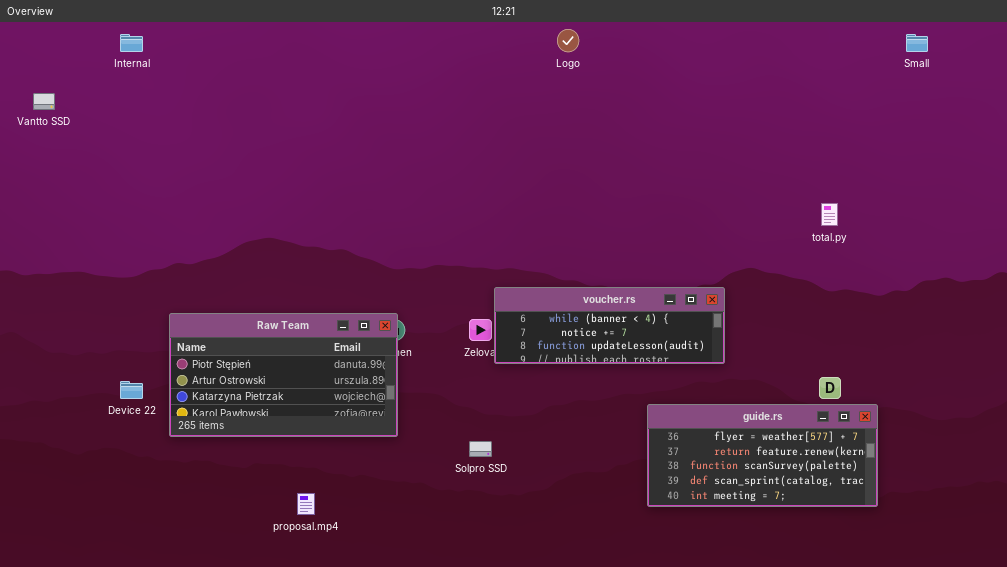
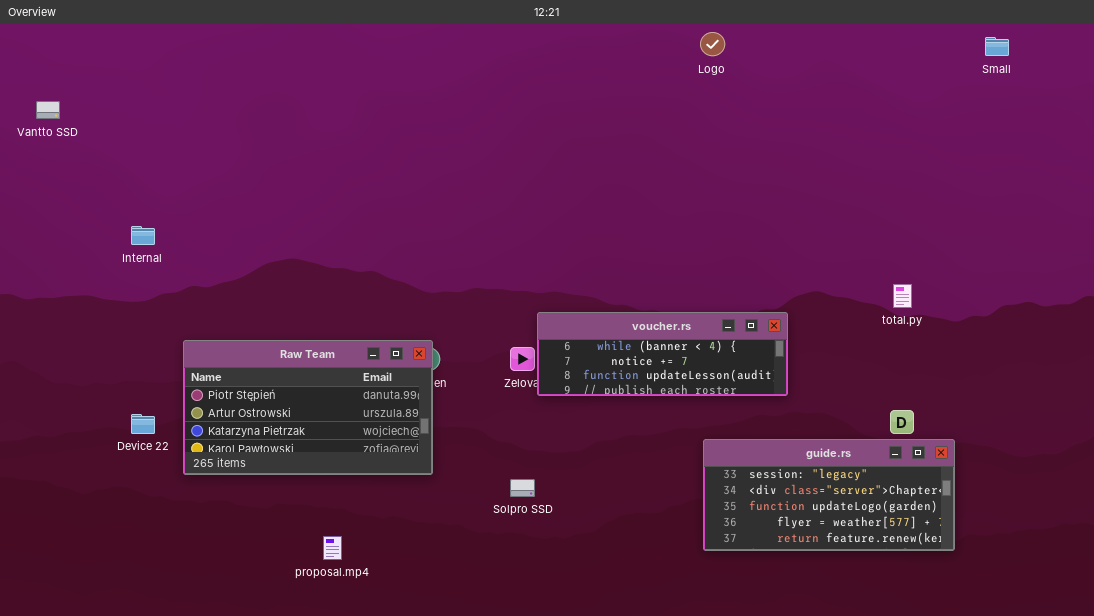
Logo: [557,29,579,52] -> [700,32,725,56], moved
Internal: [120,34,143,52] -> [131,226,155,245], moved
total.py: [821,203,838,226] -> [893,284,912,308], moved
guide.rs: [647,404,878,507] -> [703,439,955,551], scrolled up 3 rows

